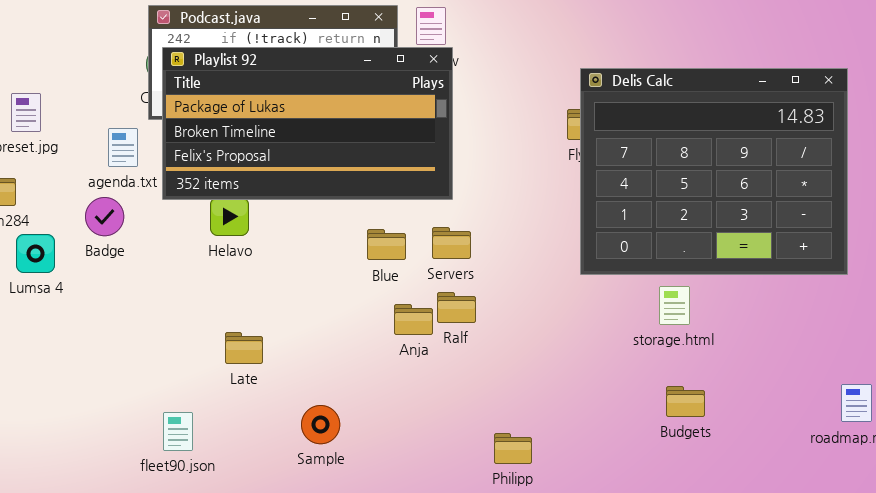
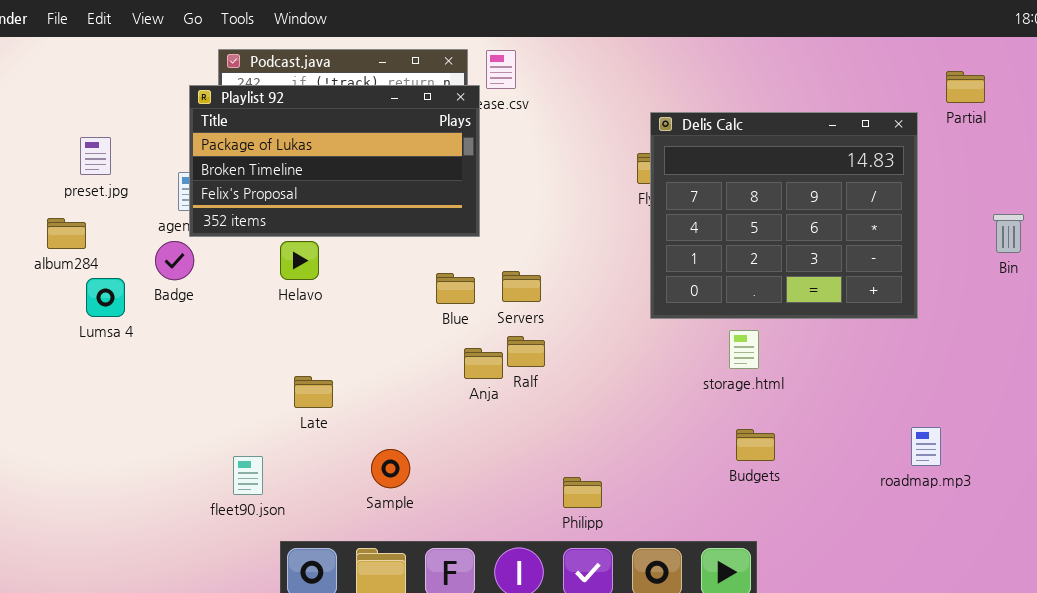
Playlist 92: [162,47,453,200] -> [189,85,480,237], moved

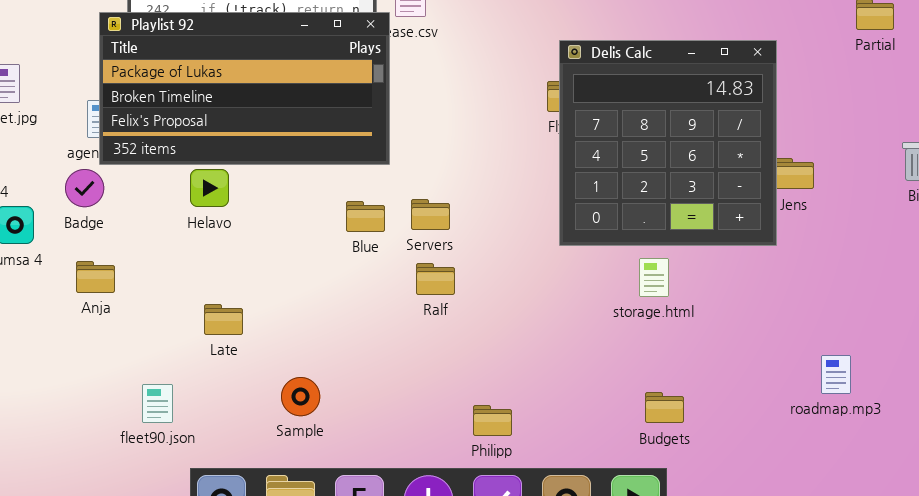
Delis Calc: [650,112,918,319] -> [559,40,777,246], resized
Anja: [464,348,503,379] -> [76,261,115,293], moved
Budgets: [736,429,775,461] -> [645,392,684,423], moved

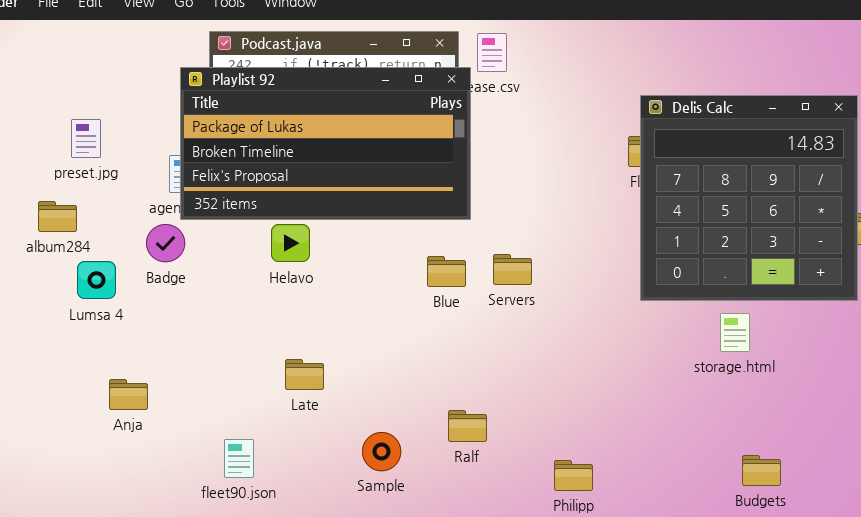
Anja: [76,261,115,293] -> [109,379,148,410], moved
Ralf: [416,263,455,295] -> [448,410,487,442], moved
Budgets: [645,392,684,423] -> [742,455,781,486], moved

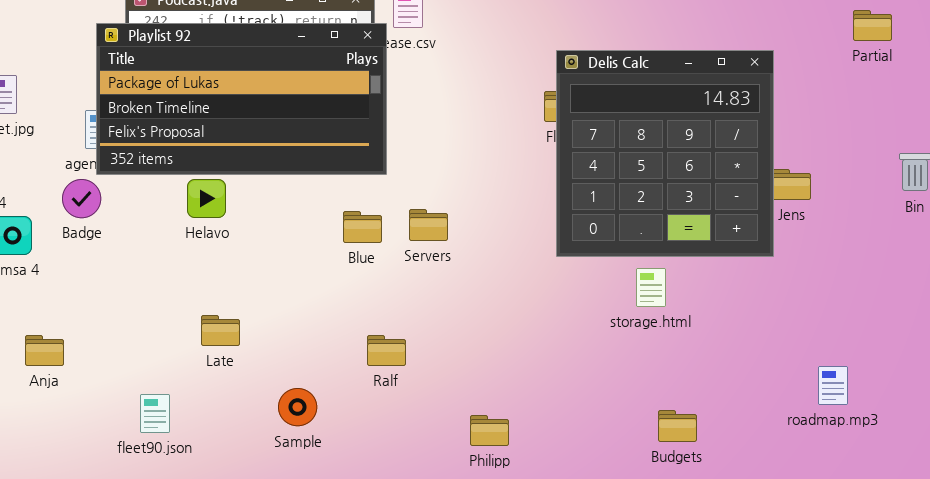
Ralf: [448,410,487,442] -> [367,335,406,366], moved

